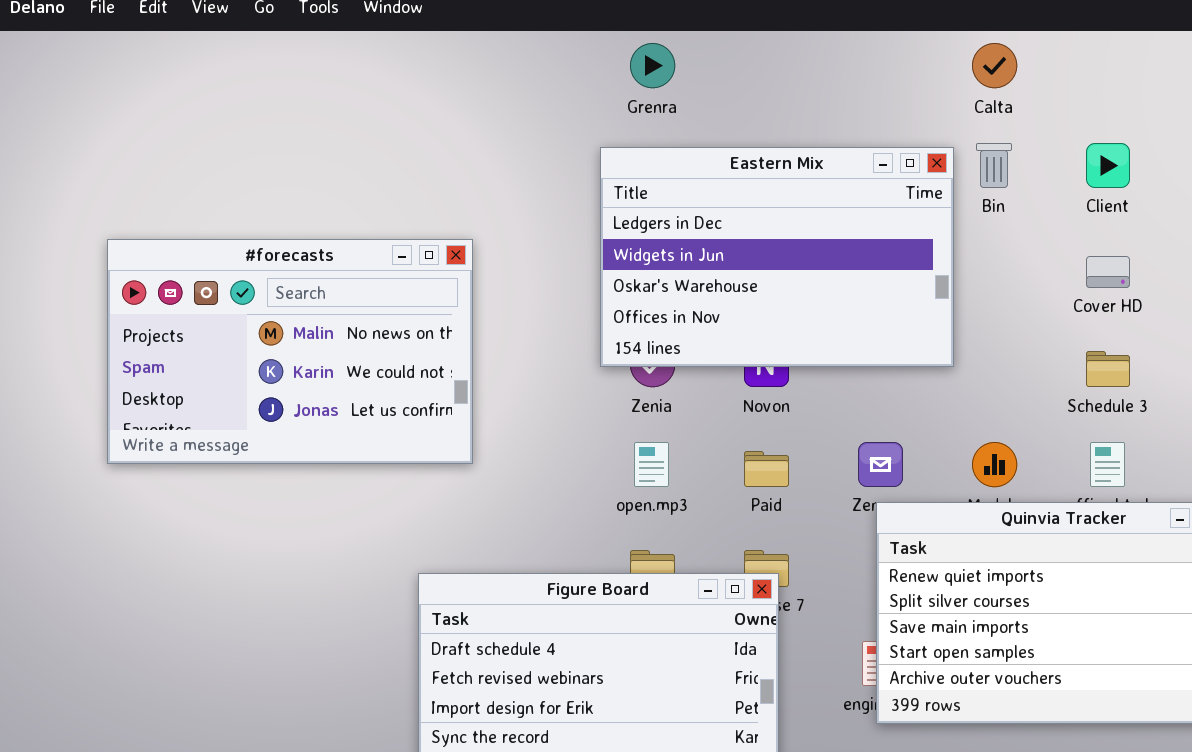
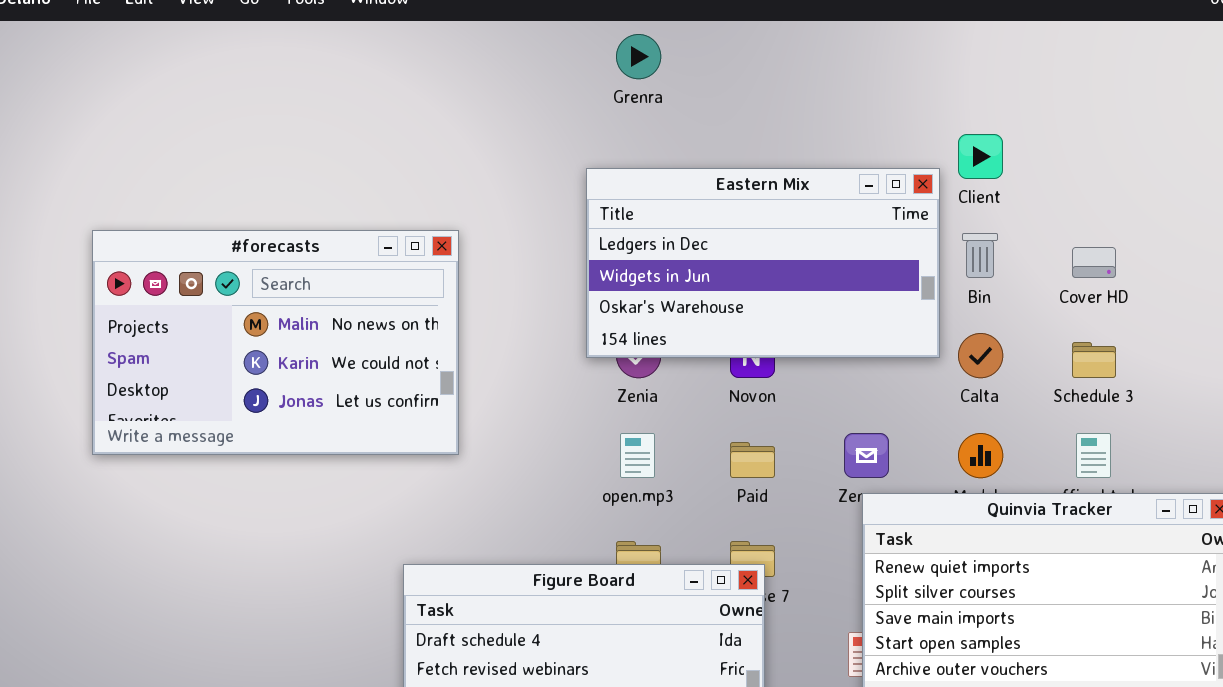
Calta: [972,43,1017,88] -> [958,333,1003,378], moved
Bin: [976,143,1012,188] -> [962,233,998,278], moved
Client: [1086,143,1130,188] -> [958,134,1003,179], moved
Eastern Mix: [600,147,954,367] -> [586,168,940,358], resized

